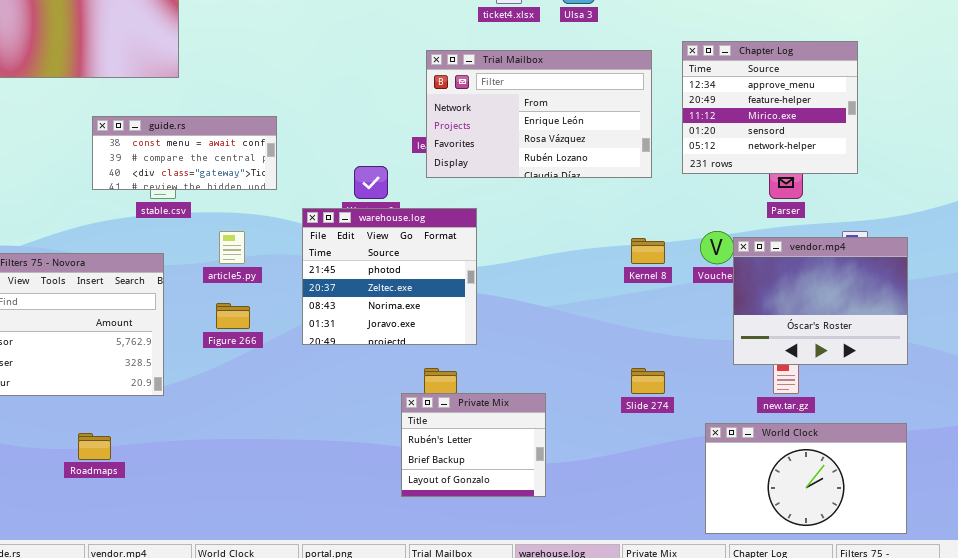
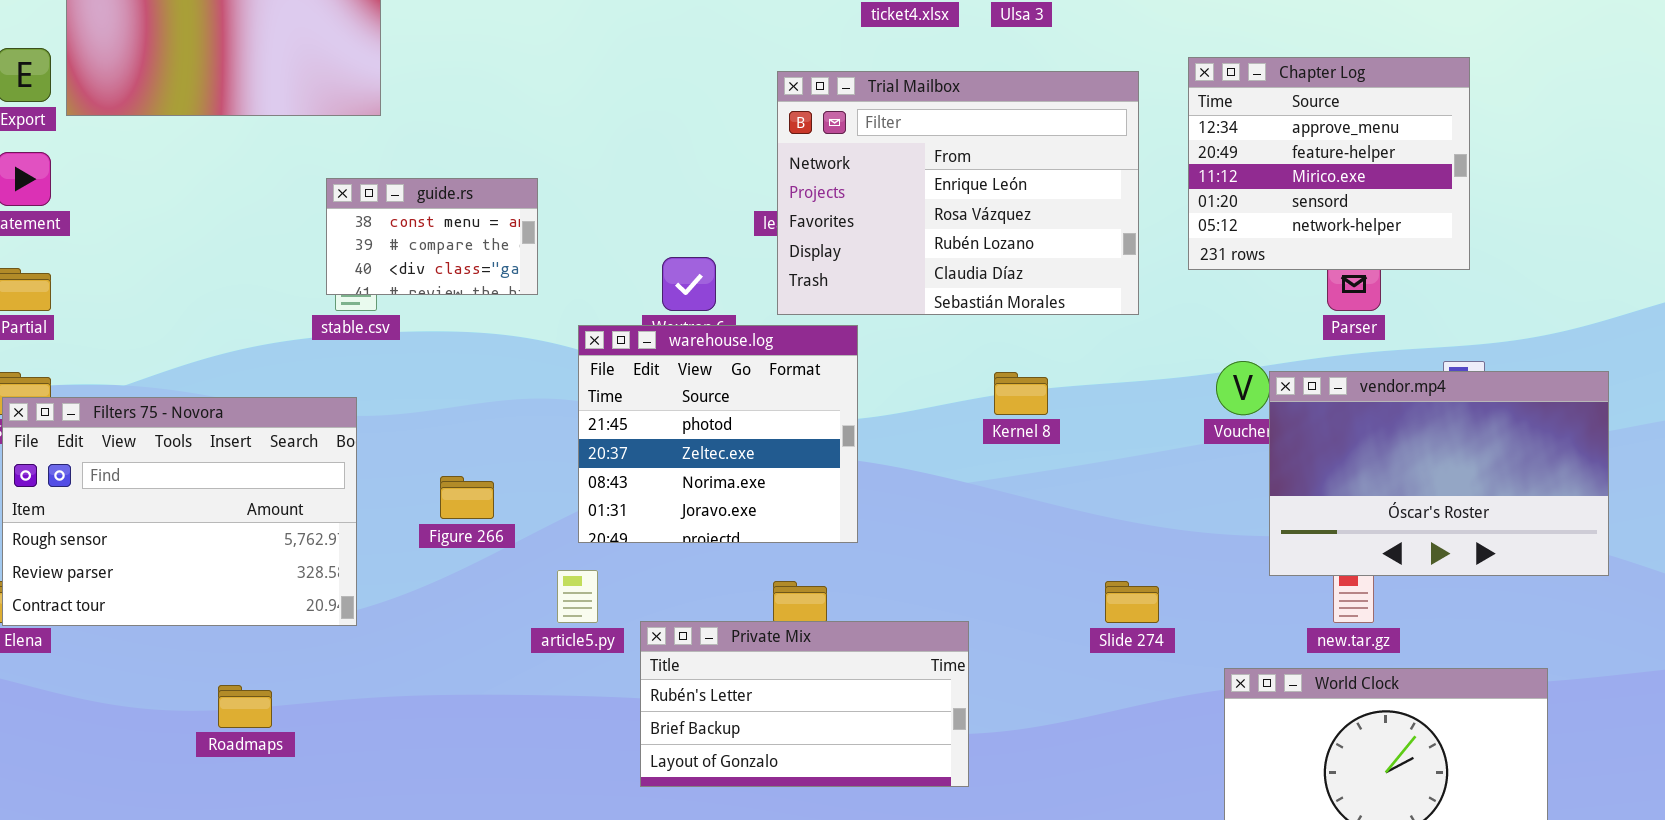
Trial Mailbox: [426,50,652,178] -> [777,71,1139,315], resized
guide.rs: [92,116,277,190] -> [326,178,538,295], resized
article5.py: [219,231,245,264] -> [557,570,598,623], moved
vendor.mp4: [733,237,908,365] -> [1269,371,1609,576], resized
Kernel 8: [631,238,665,264] -> [994,372,1048,415], moved
Private Mix: [401,393,546,497] -> [640,621,969,787], resized

